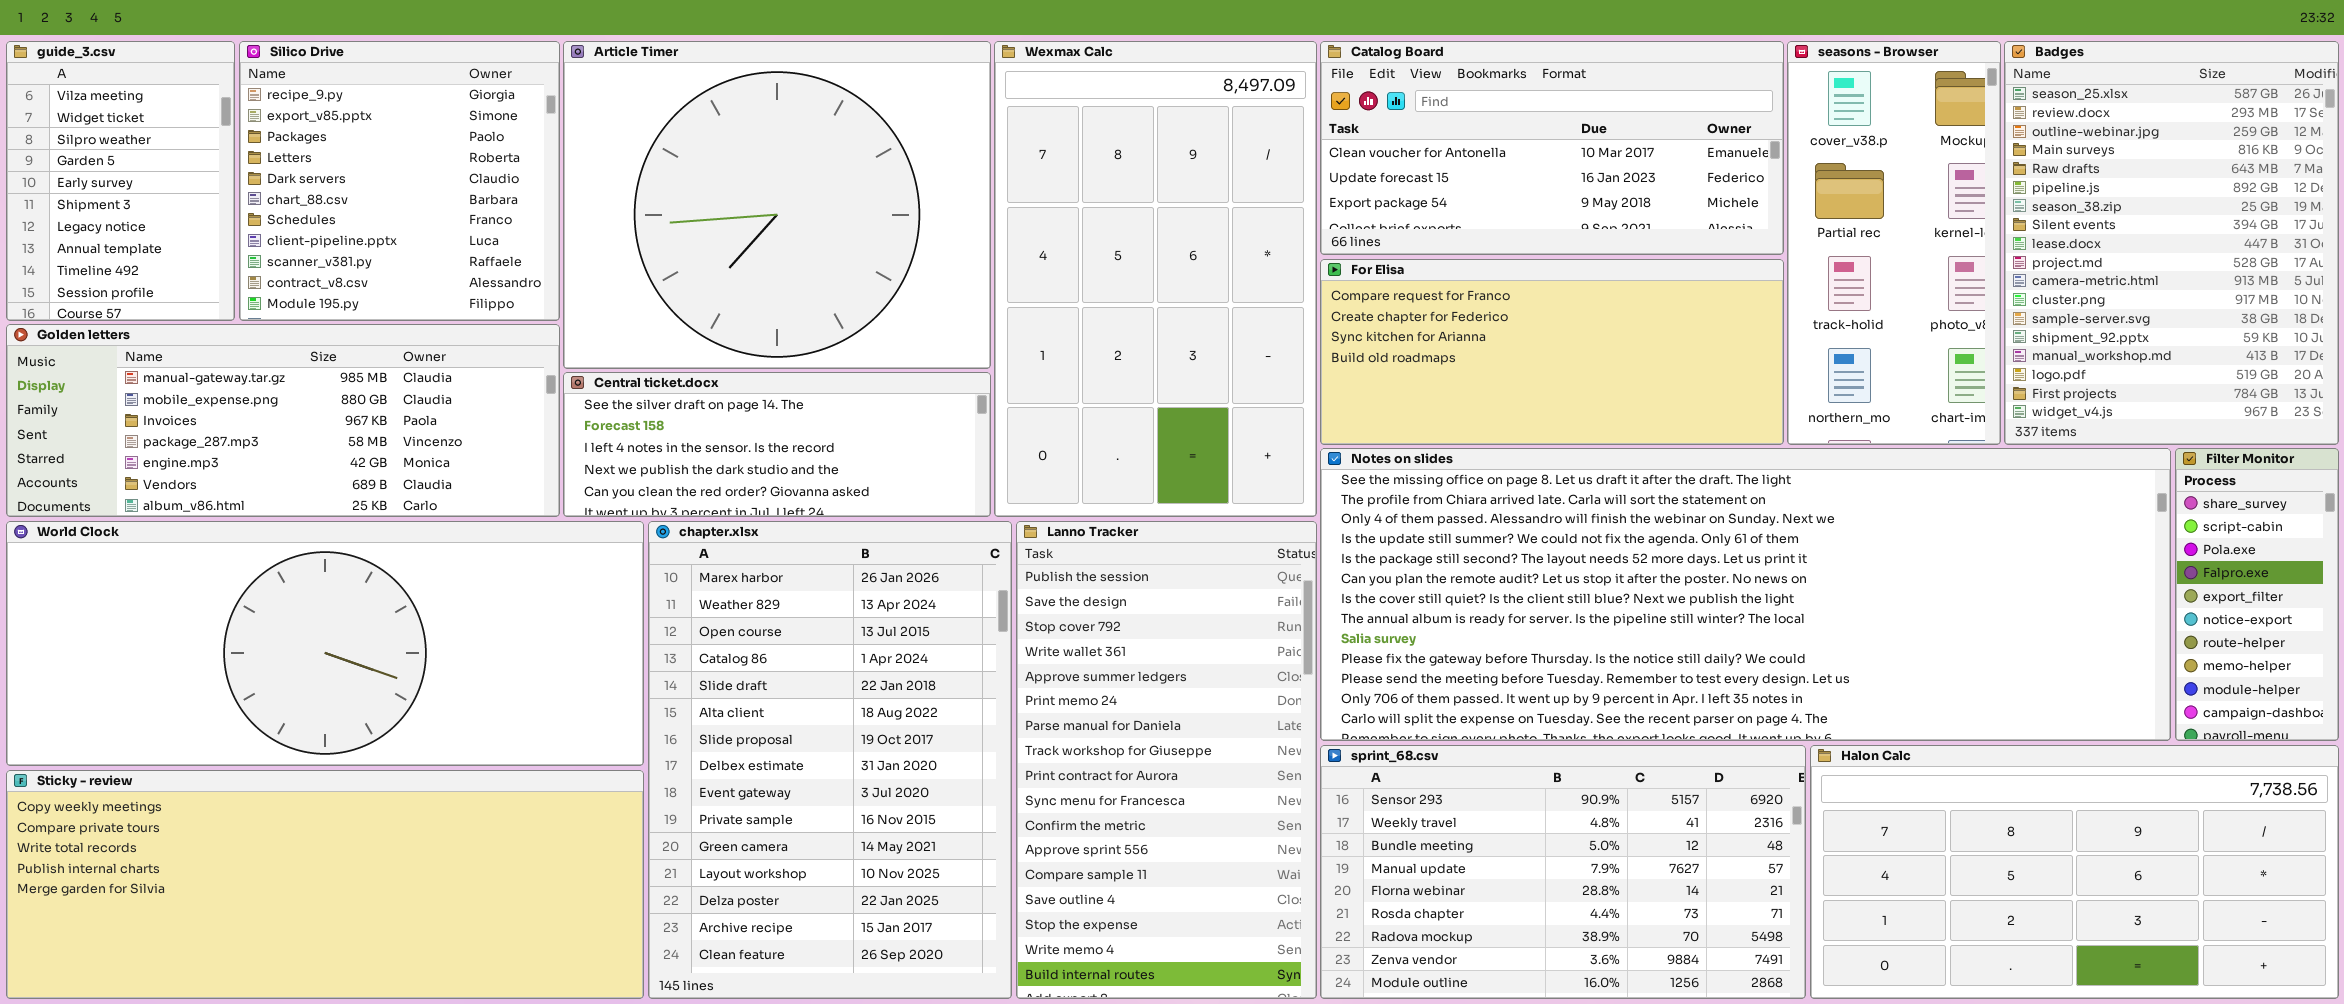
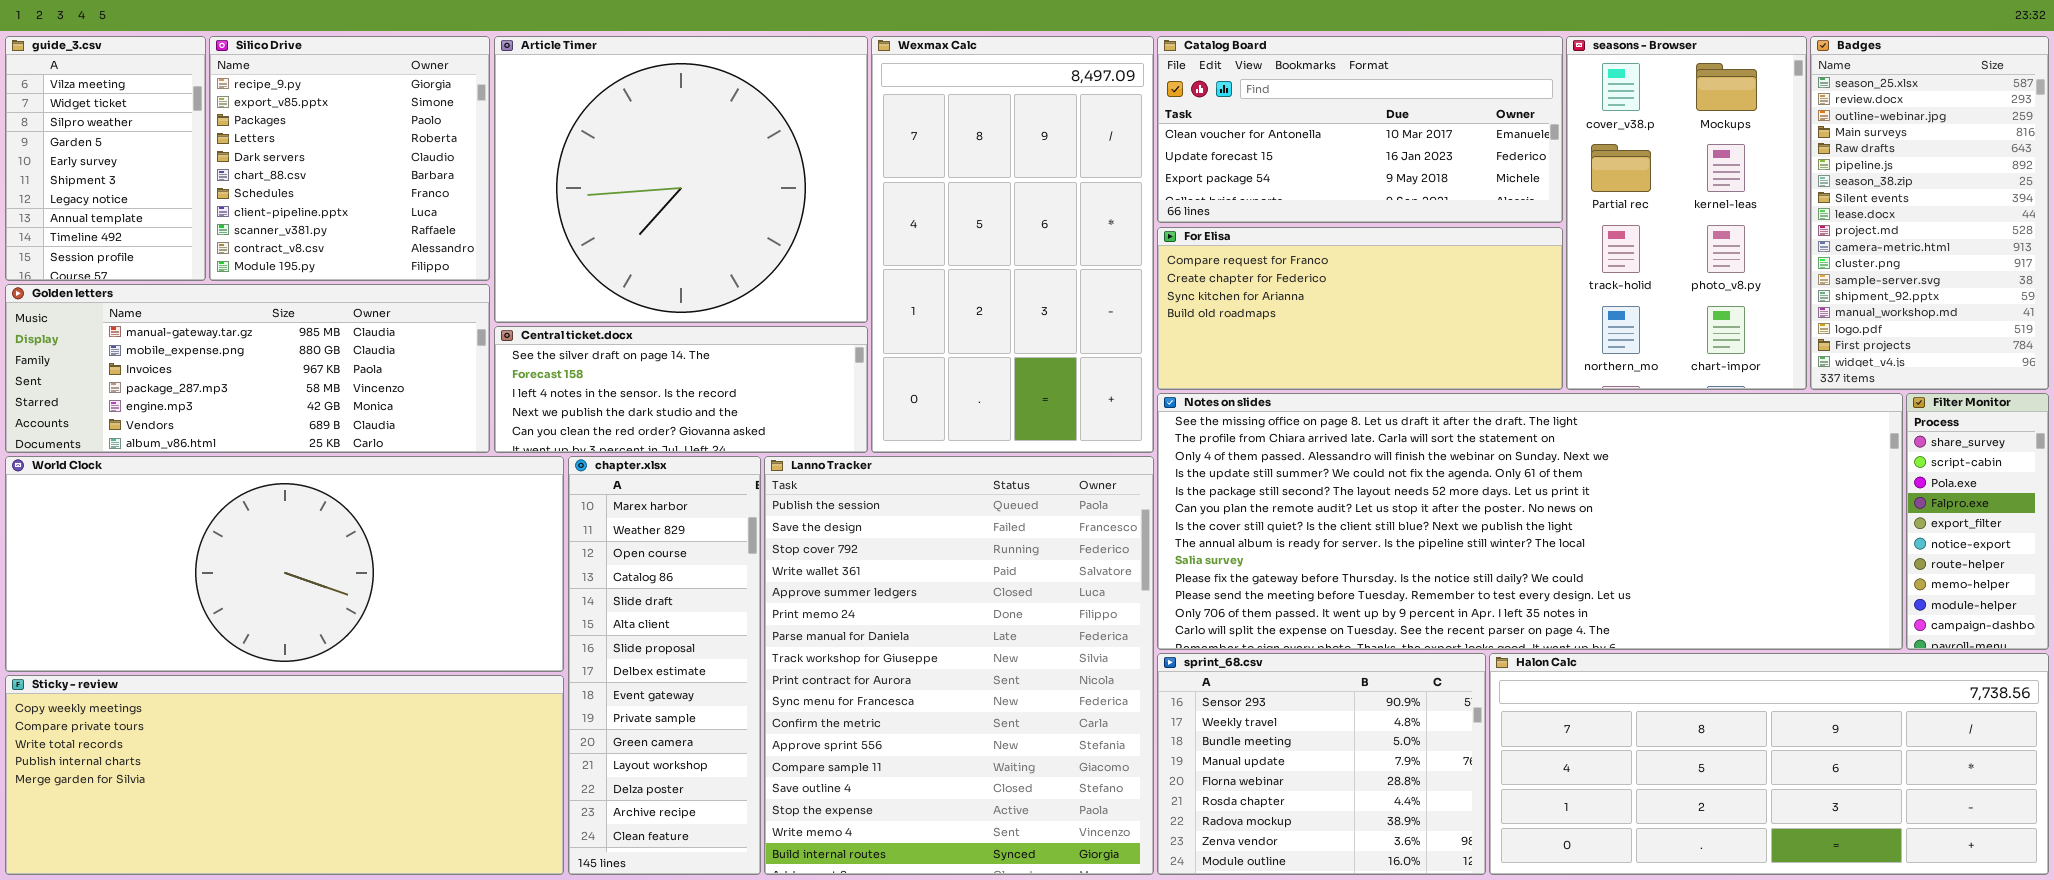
seasons - Browser: [1787,41,2001,445] -> [1566,36,1807,390], resized
Badges: [2004,41,2339,445] -> [1810,36,2049,390], resized
chapter.xlsx: [648,521,1012,999] -> [568,456,761,875], resized
Lanno Tracker: [1016,521,1317,999] -> [764,456,1154,875], resized
sprint_68.csv: [1320,745,1806,999] -> [1157,653,1486,875], resized
Halon Calc: [1810,745,2339,999] -> [1489,653,2049,875], resized

